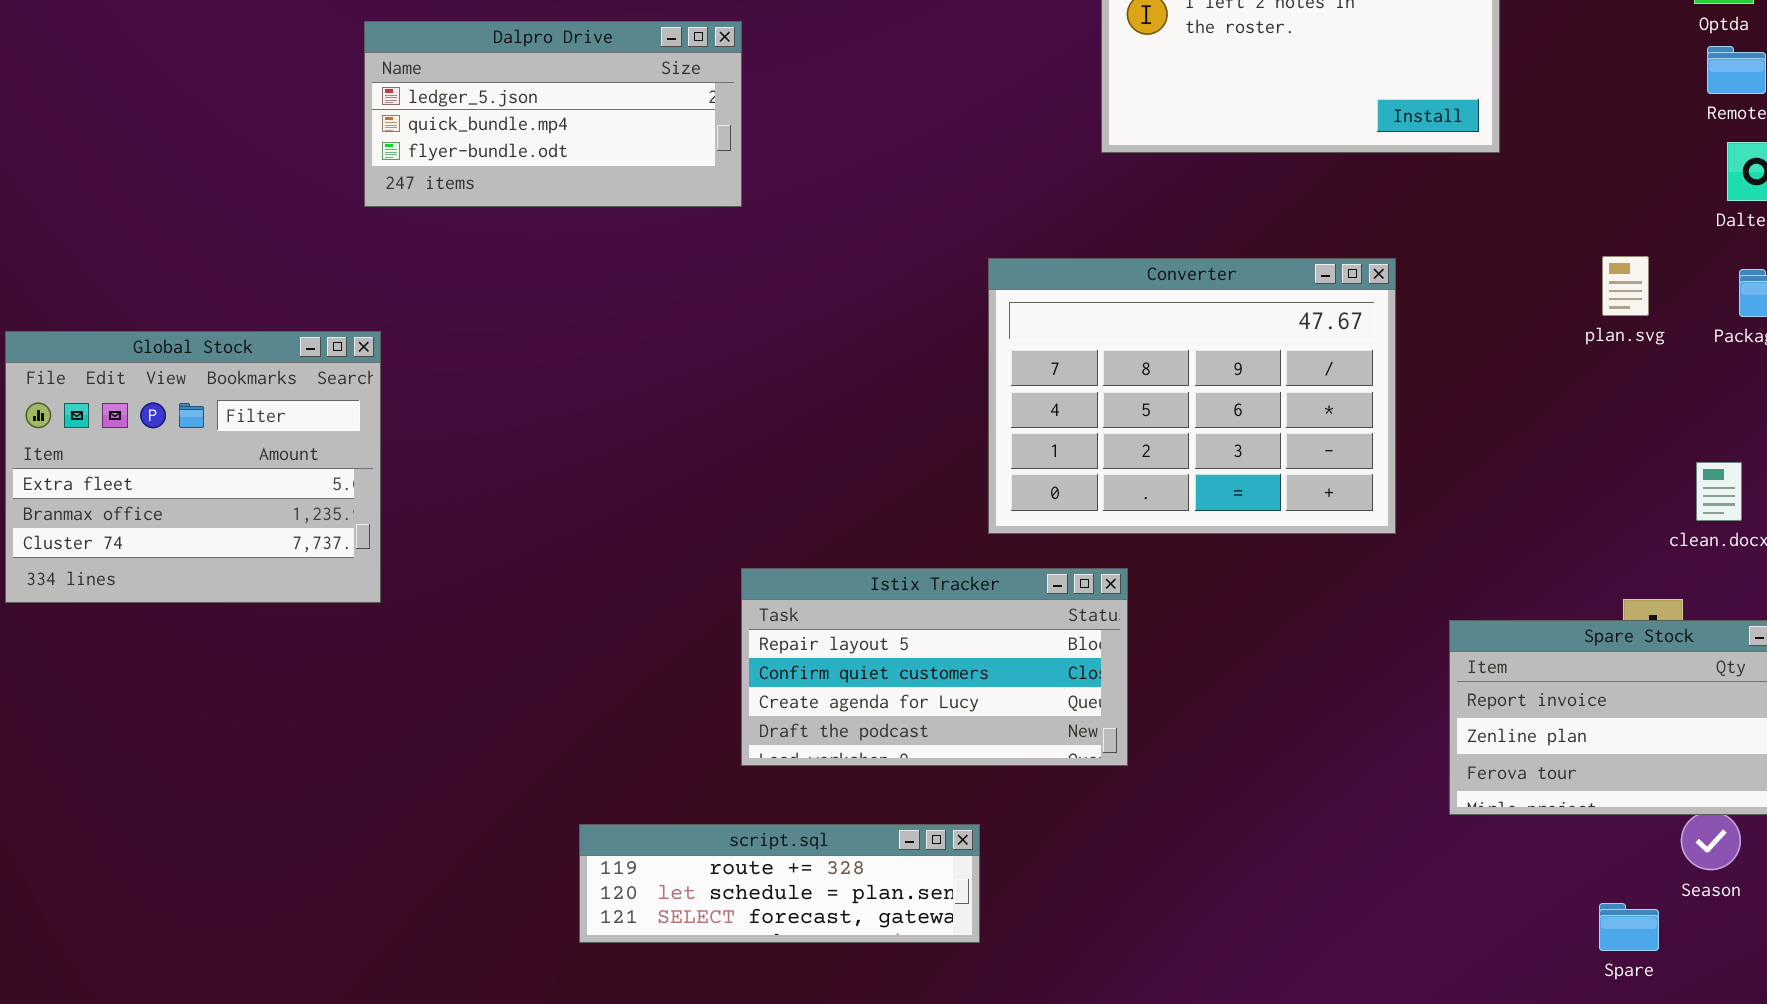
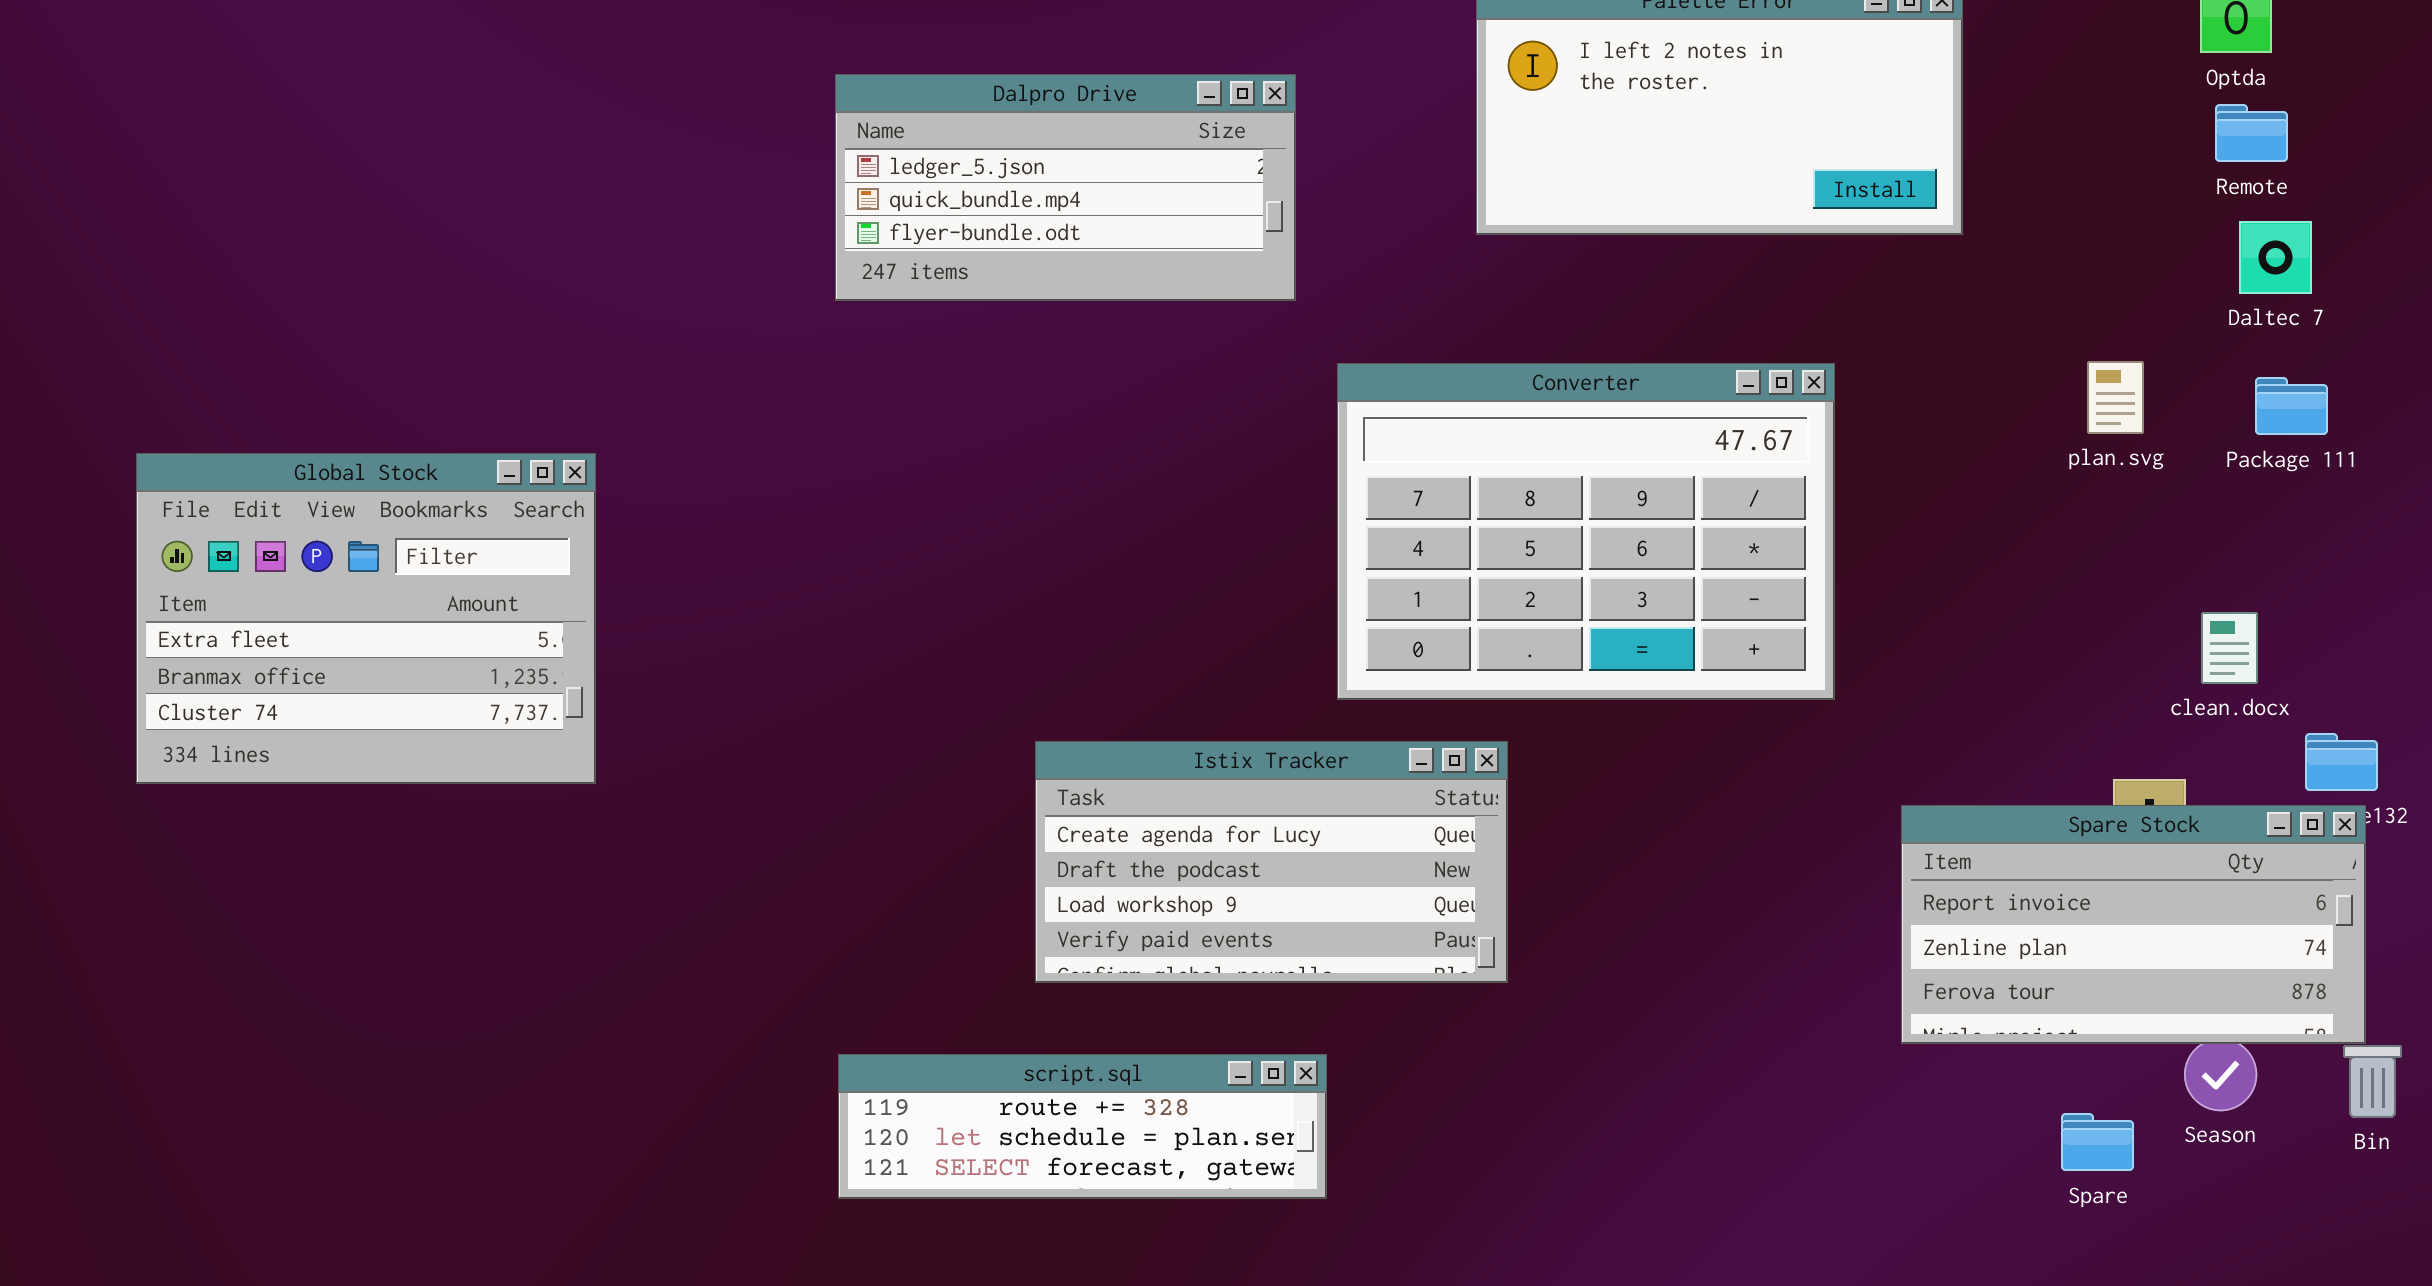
Dalpro Drive: [364,21,742,207] -> [835,74,1296,301], moved
Istix Tracker: [741,568,1128,766] -> [1035,741,1508,983], scrolled down 2 rows
Spare: [1599,903,1659,951] -> [2061,1113,2134,1171], moved

